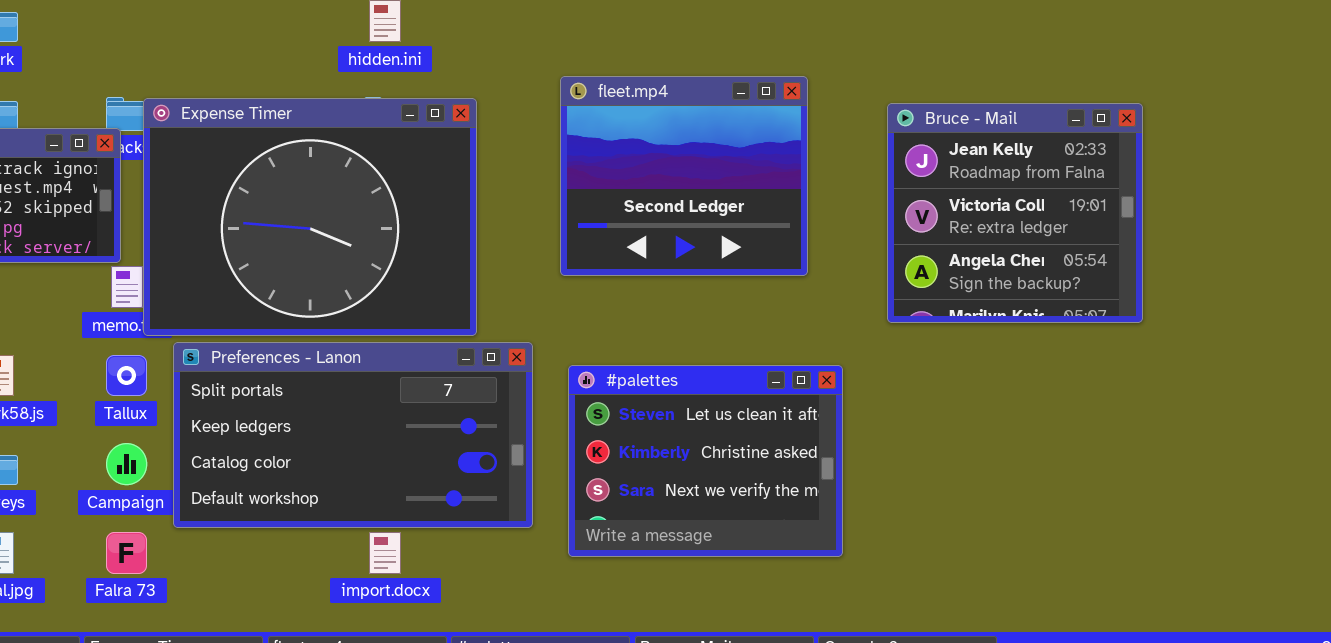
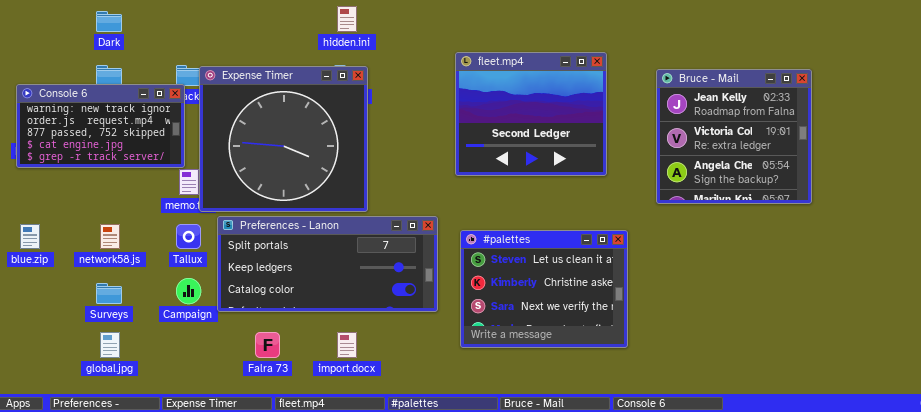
Expense Timer: [143,98,477,336] -> [199,66,368,212], resized
Preferences - Lanon: [173,342,533,528] -> [217,216,438,312], resized
Falra 73: [106,532,147,574] -> [255,332,280,358], moved

